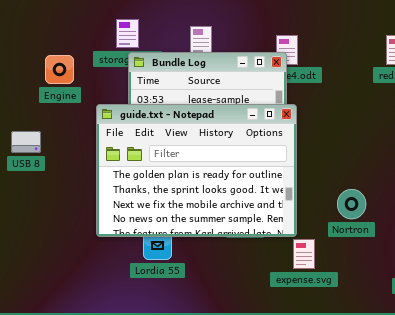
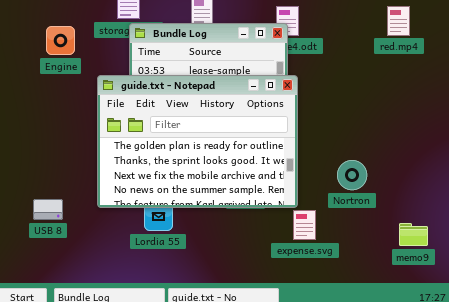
USB 8: [11,131,41,153] -> [33,199,63,220], moved

